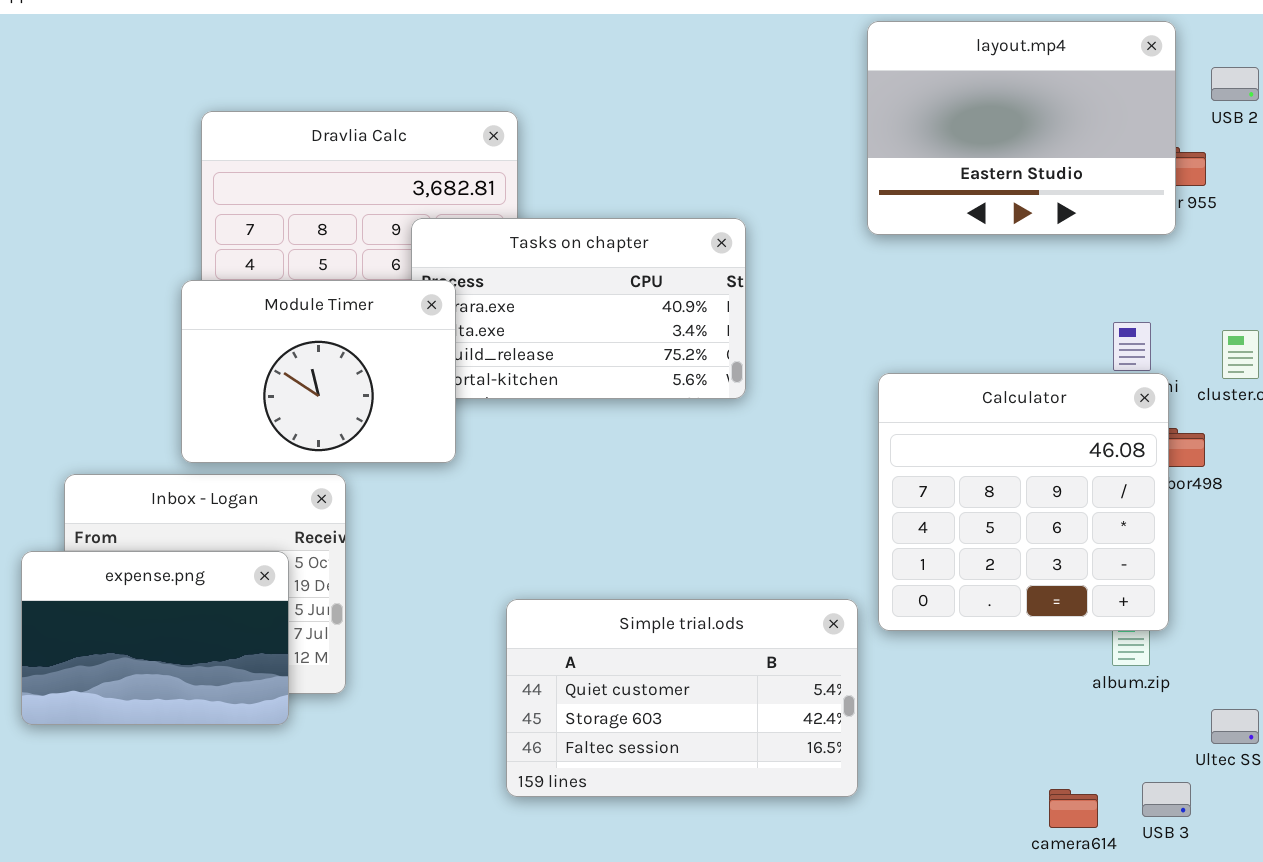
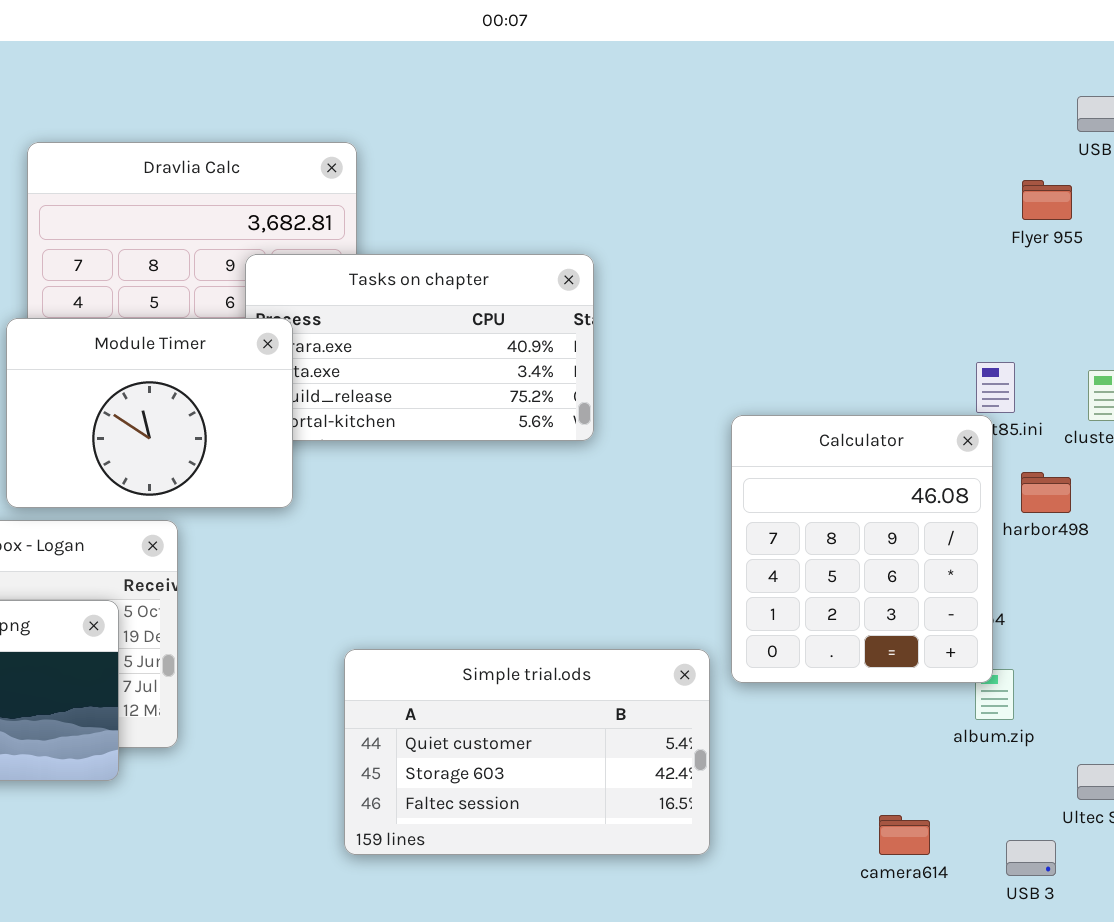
layout.mp4: [867,21,1176,235] -> none, closed
Calculator: [878,373,1169,631] -> [731,415,993,683], resized
camera614: [1049,789,1098,828] -> [879,815,930,855], moved

